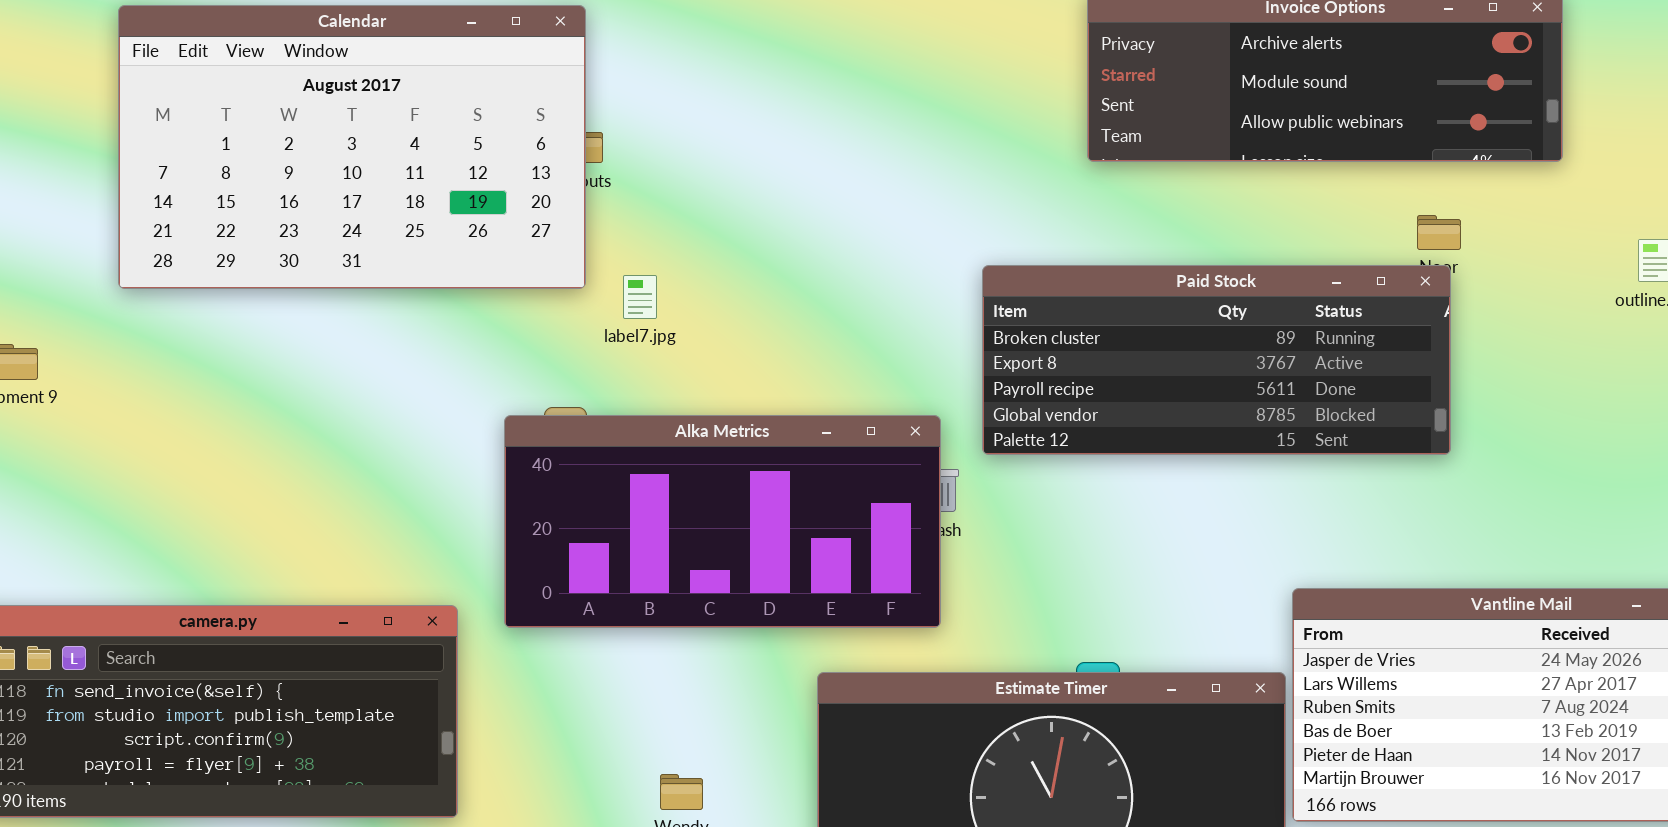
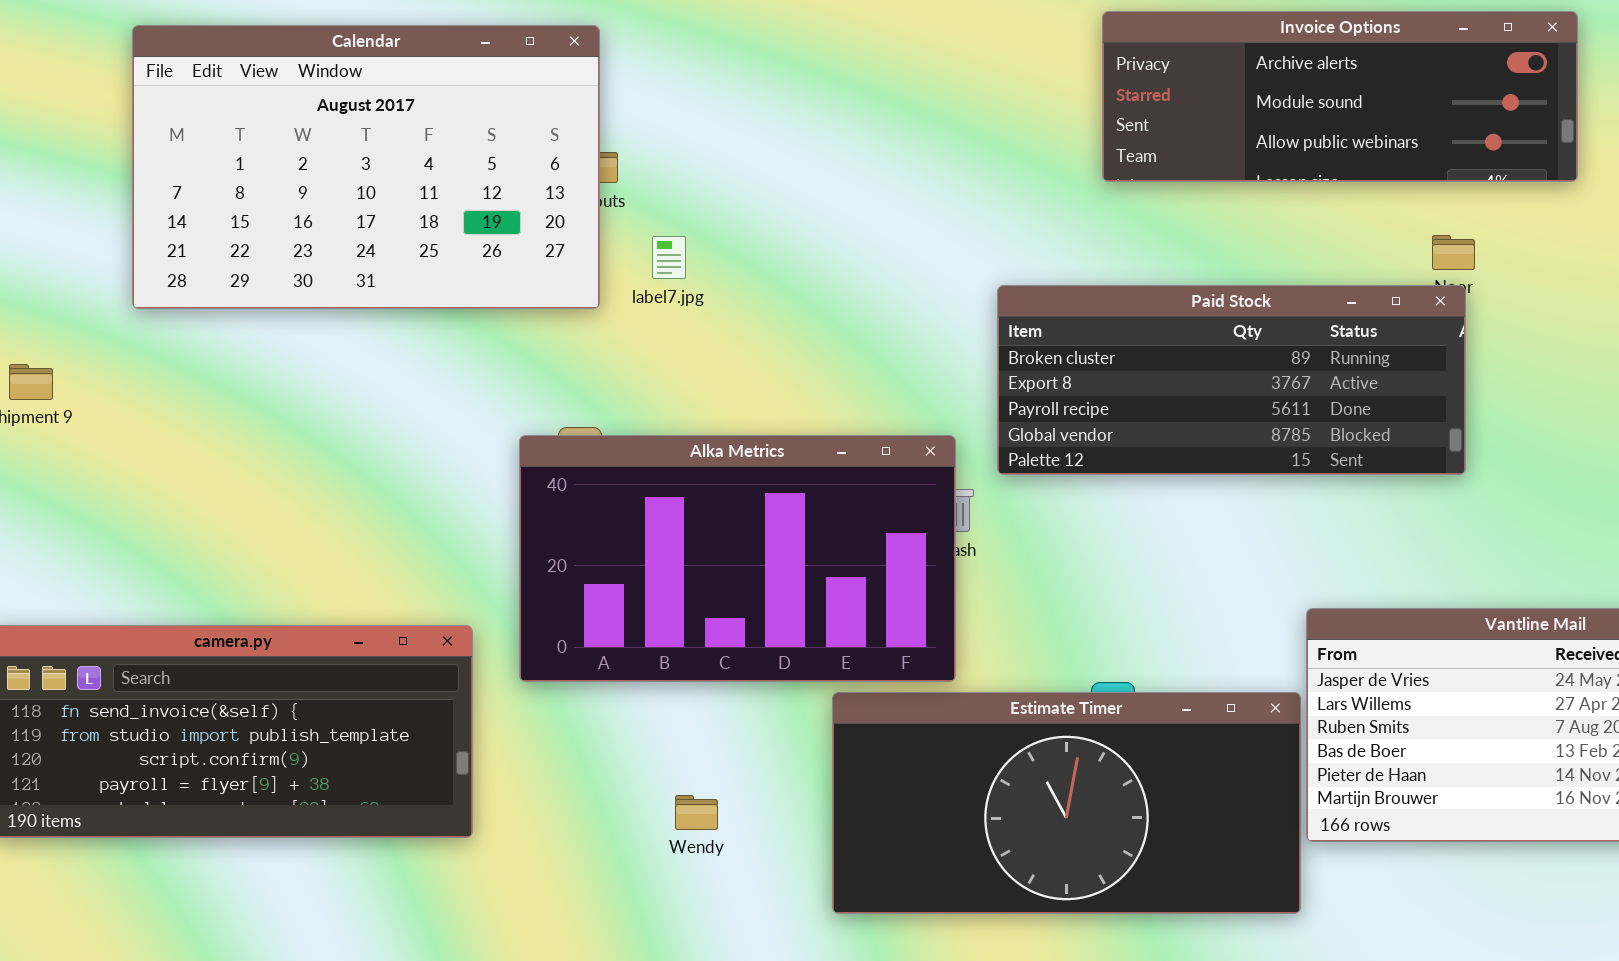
label7.jpg: [623,275,657,319] -> [652,236,686,279], moved
Alka Metrics: [504,415,941,628] -> [519,435,956,682], resized

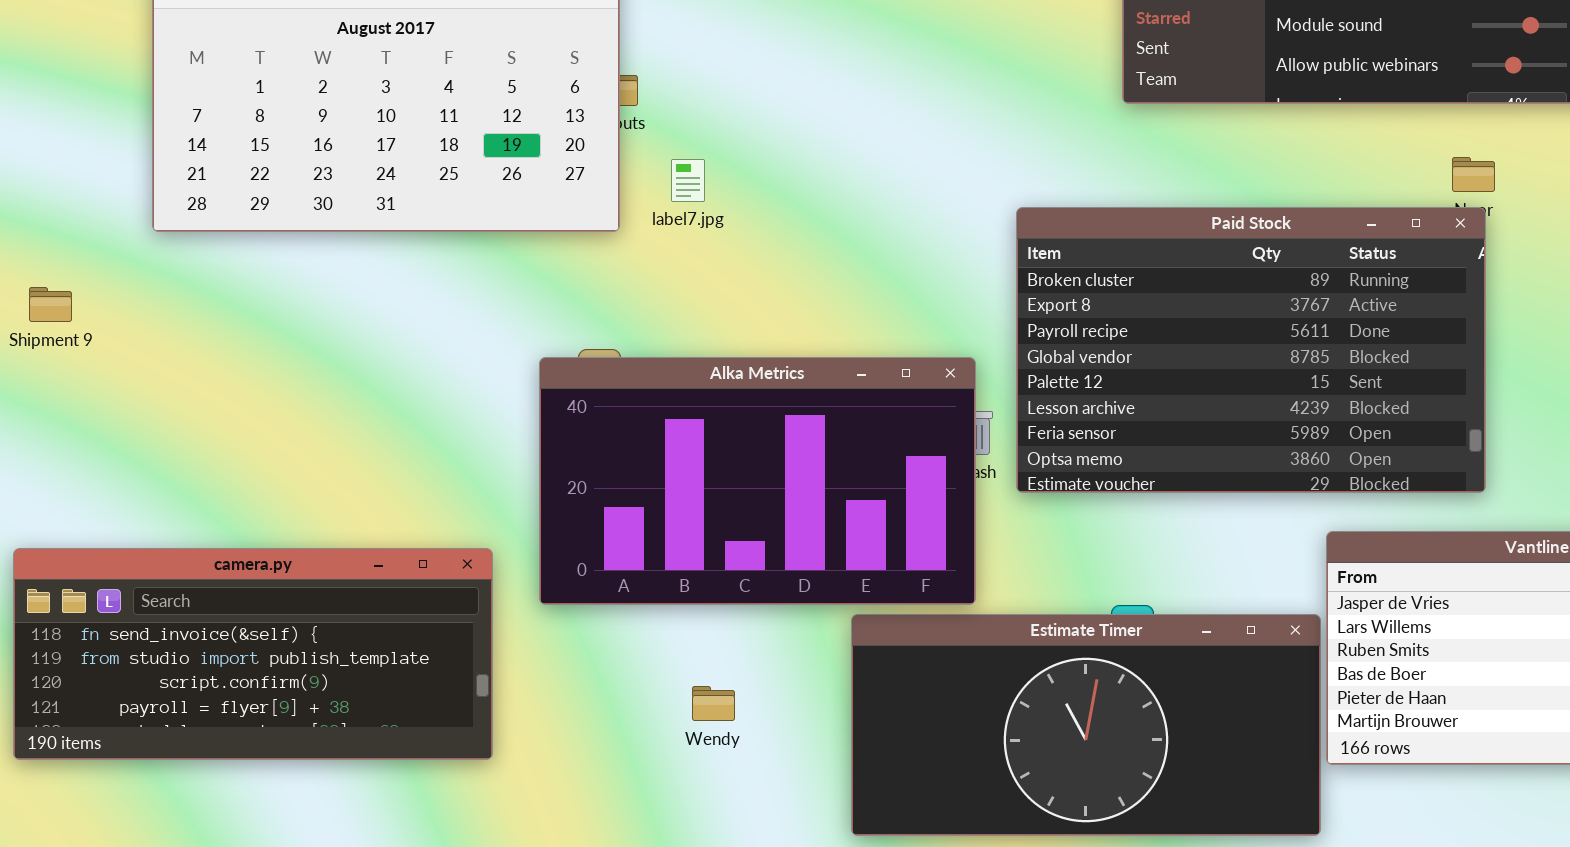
Paid Stock: [997,285,1466,475] -> [1016,207,1486,493], resized
Wendy: [675,795,718,830] -> [692,686,735,721], moved

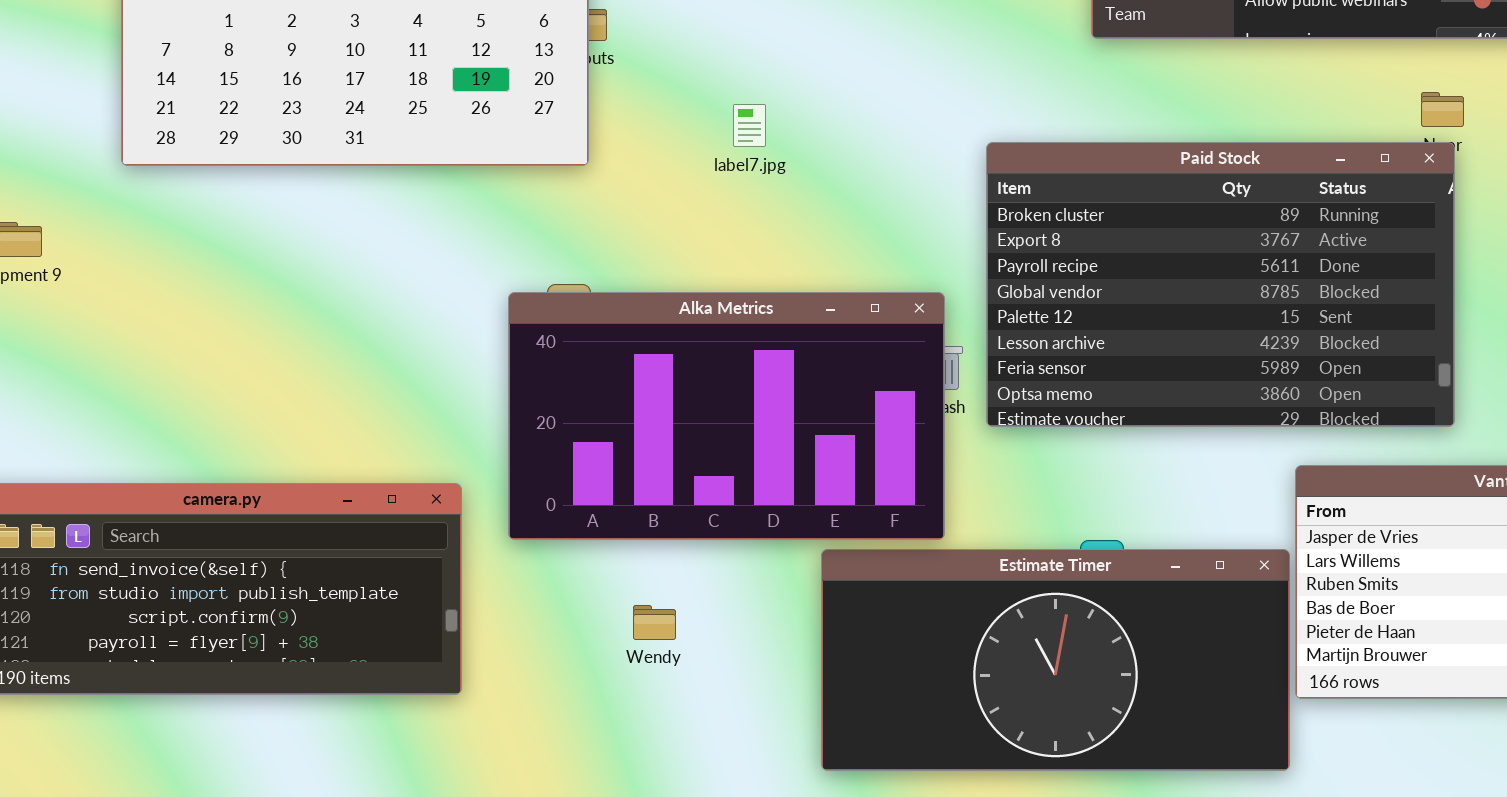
label7.jpg: [671,159,705,202] -> [733,104,766,147], moved
Wendy: [692,686,735,721] -> [633,605,676,640], moved

